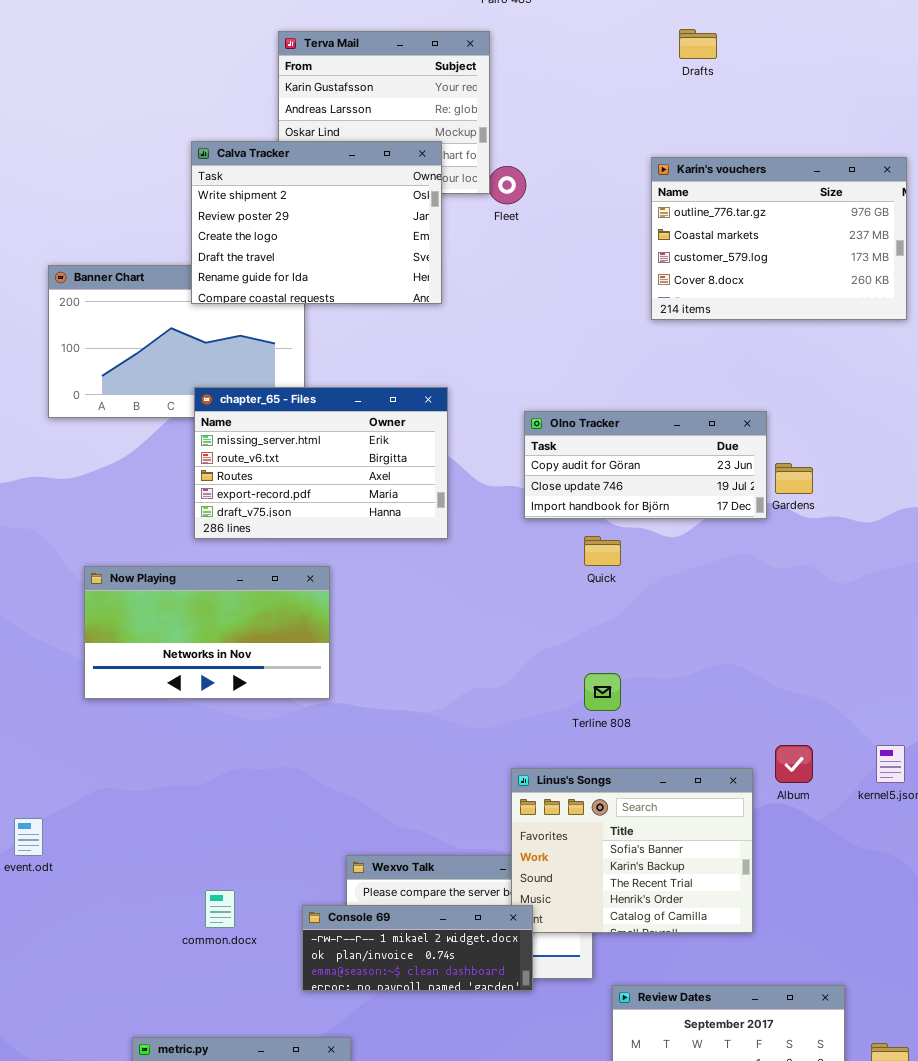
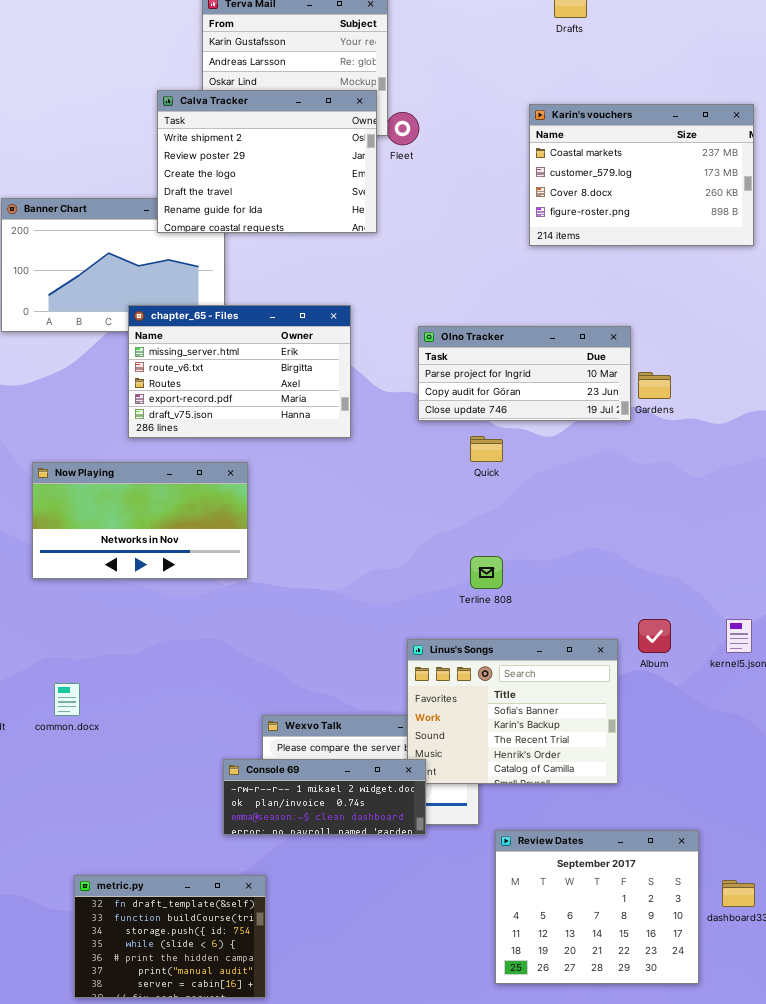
Calva Tracker: [191,141,442,304] -> [157,90,377,233], moved
Karin's vouchers: [651,157,907,320] -> [529,104,754,246], scrolled down 1 row
Olno Tracker: [524,411,767,519] -> [418,326,631,421], scrolled up 1 row
common.docx: [205,890,235,928] -> [54,683,80,716], moved

